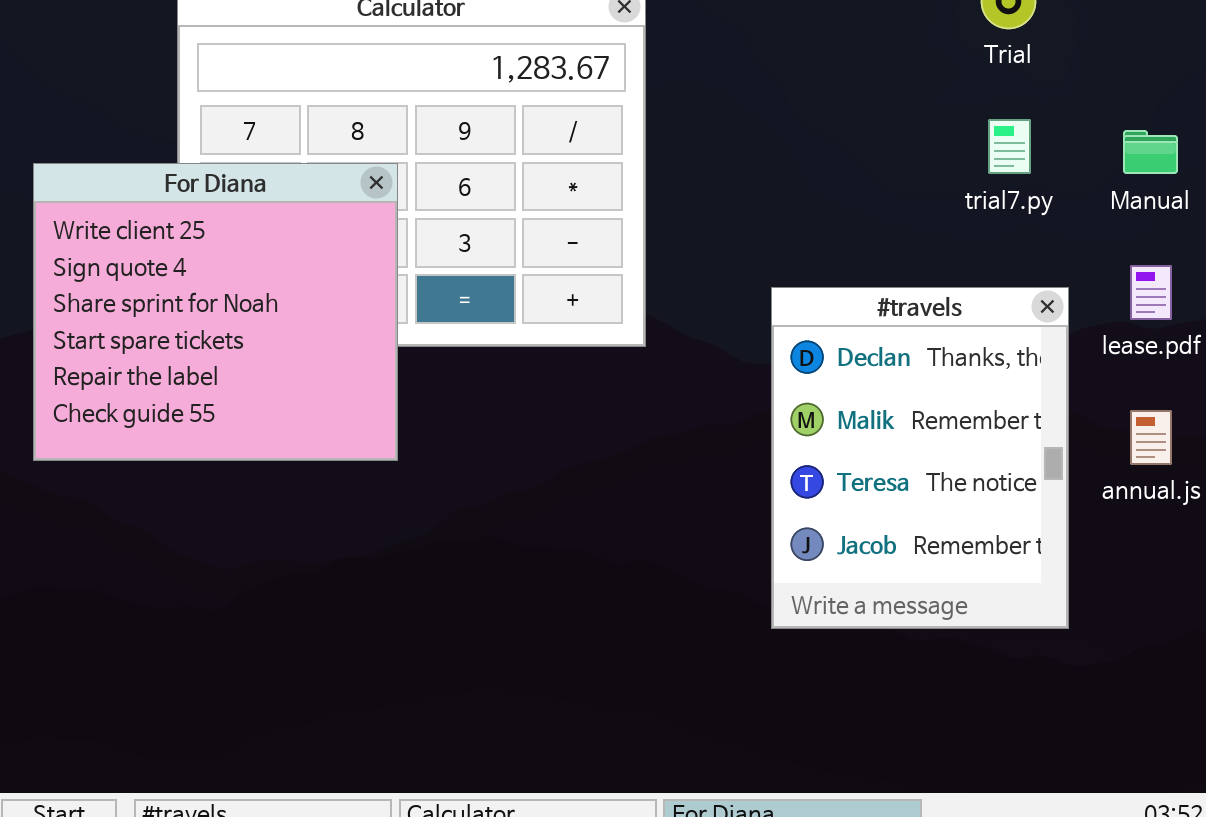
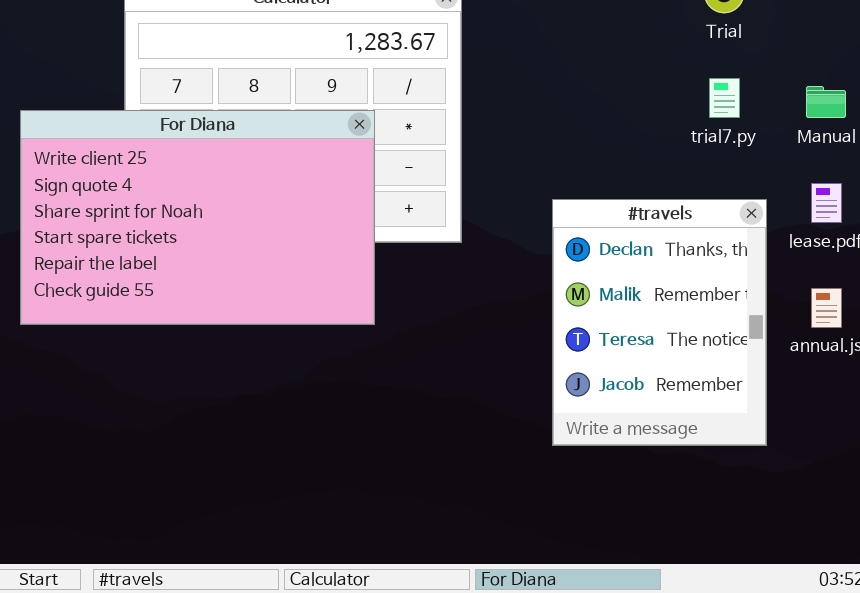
For Diana: [33,163,398,461] -> [20,110,375,325], resized

